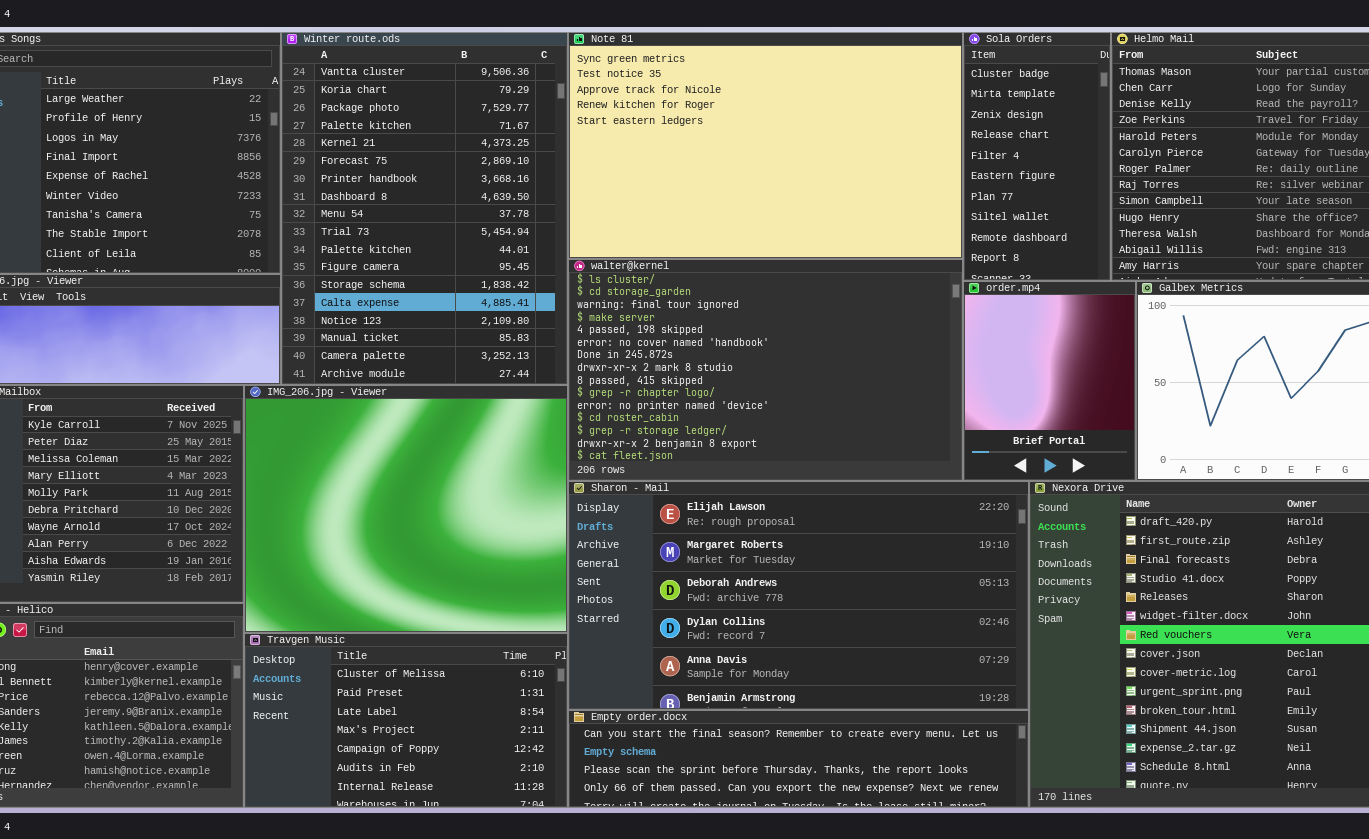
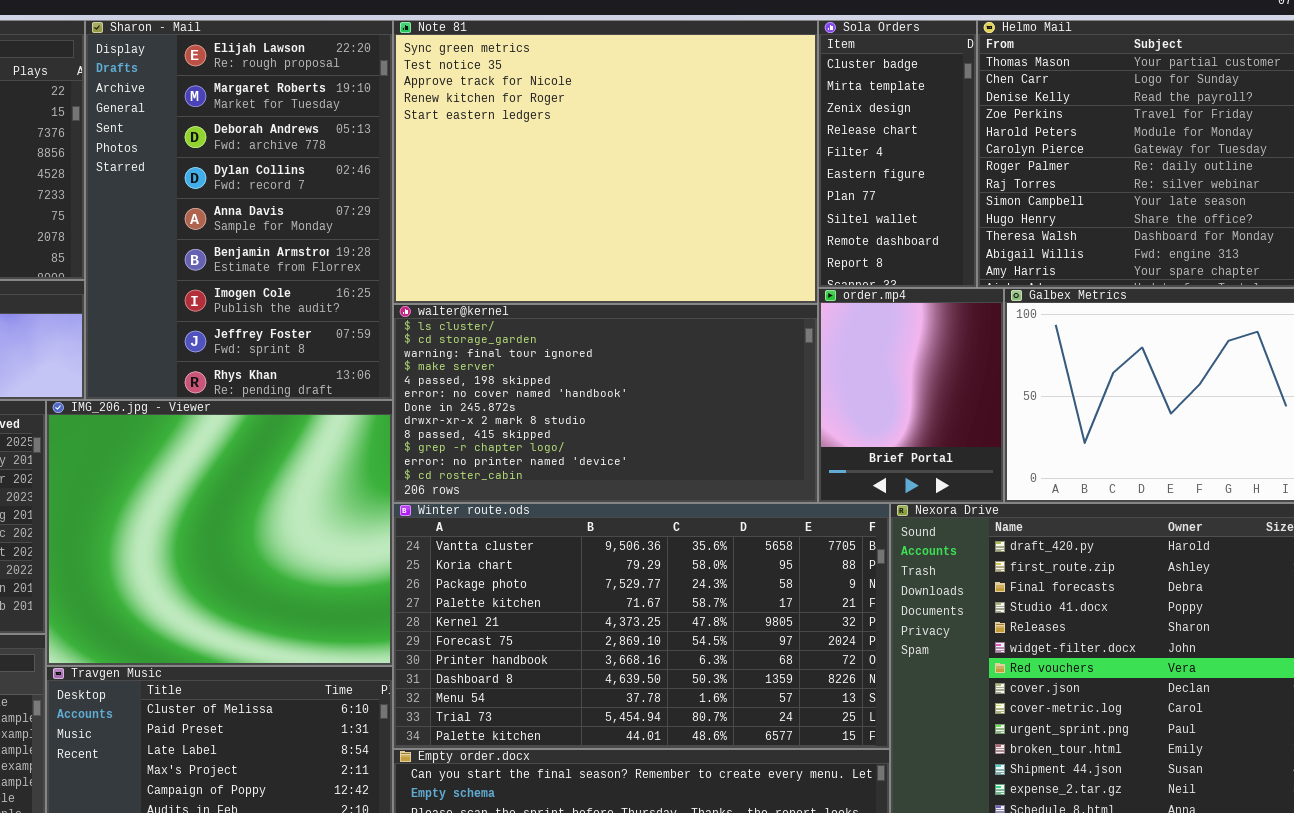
Winter route.ods: [281,32,568,385] -> [393,503,890,749], moved, resized
Note 81: [568,32,963,259] -> [393,20,818,304], resized
walter@kernel: [568,259,963,481] -> [393,304,818,503], resized
Sharon - Mail: [568,481,1029,710] -> [85,20,393,400], moved, resized

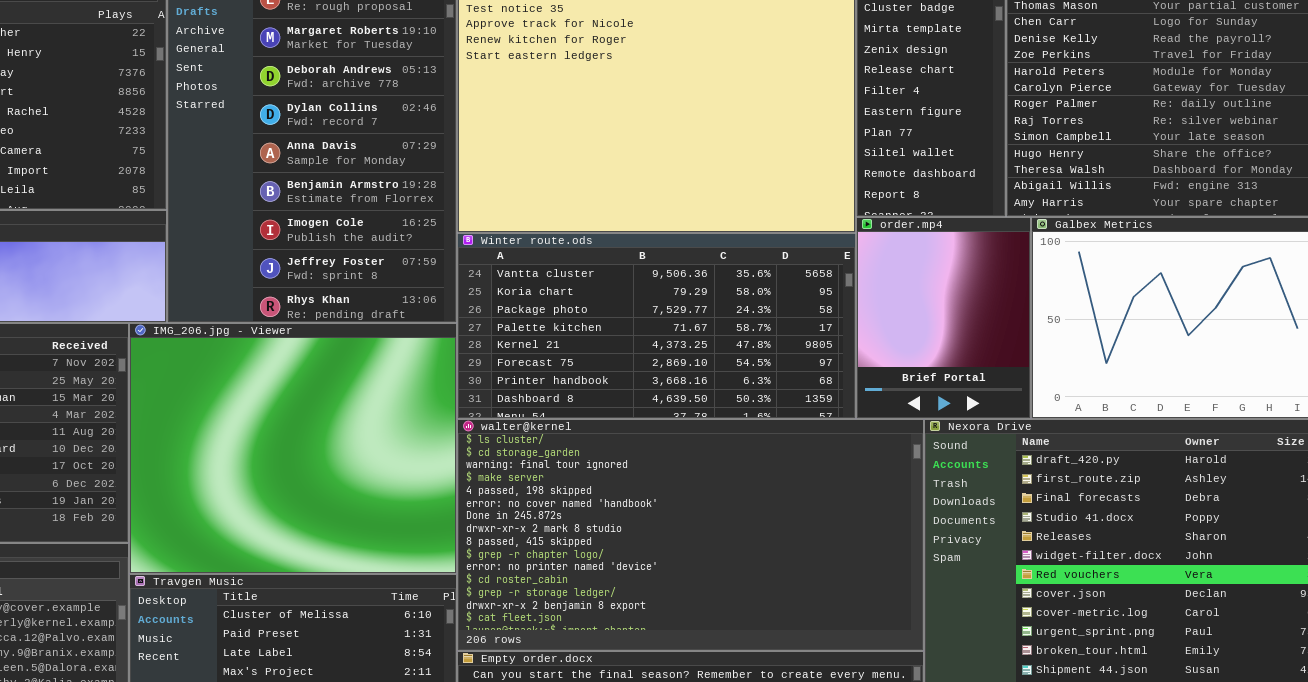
walter@kernel: [393,304,818,503] -> [457,419,924,651], moved, resized
Winter route.ods: [393,503,890,749] -> [457,233,856,419], moved, resized

